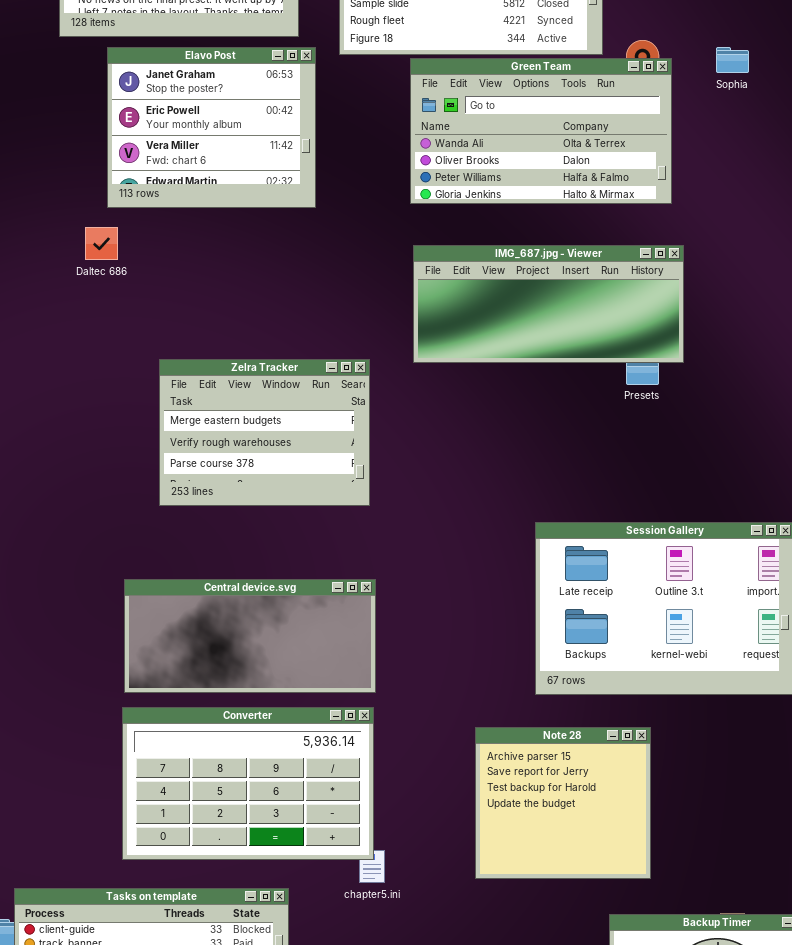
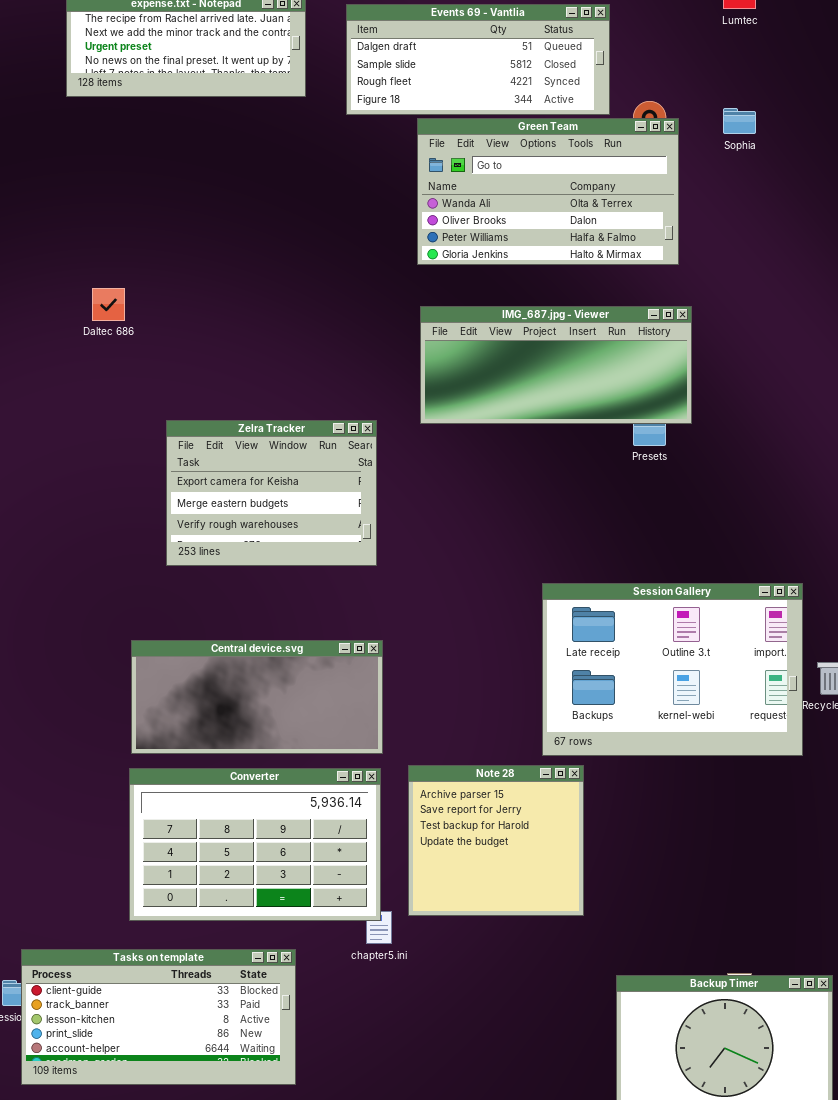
Elavo Post: [107,47,316,208] -> none, closed
Zelra Tracker: [159,359,370,506] -> [166,420,377,566], scrolled up 1 row
Note 28: [475,727,651,879] -> [408,765,584,916], moved

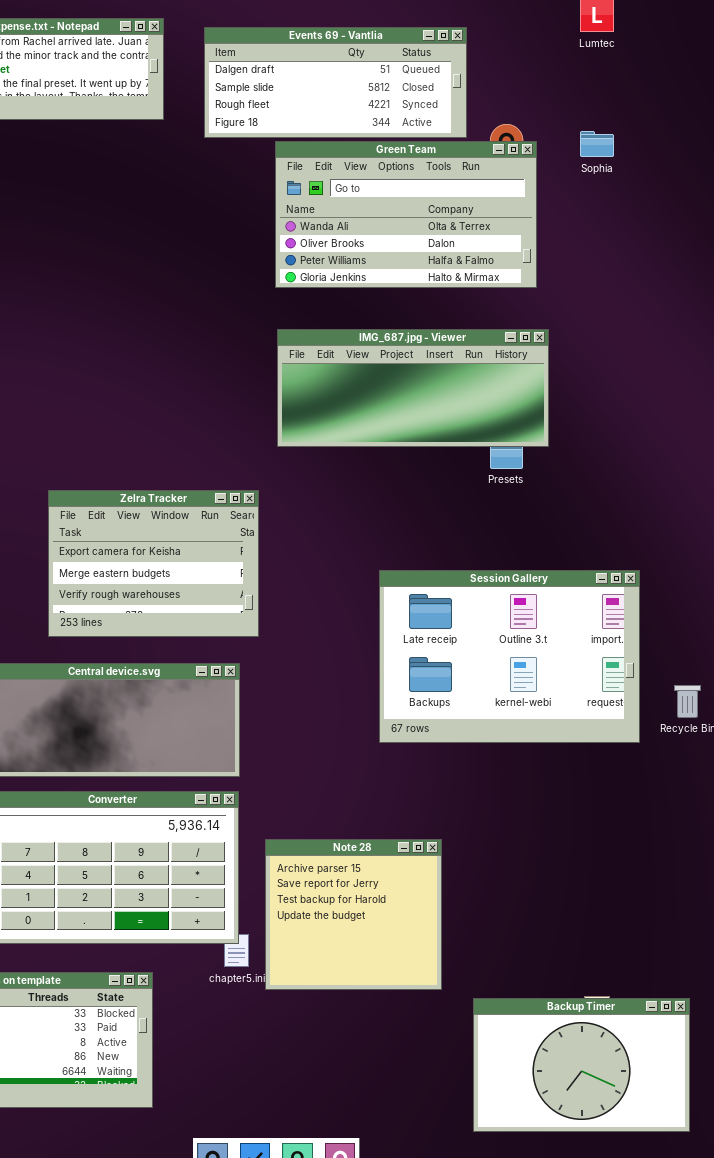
Zelra Tracker: [166,420,377,566] -> [48,490,259,637], moved
Session Gallery: [542,583,803,756] -> [379,570,640,743], moved
Note 28: [408,765,584,916] -> [265,839,442,990], moved

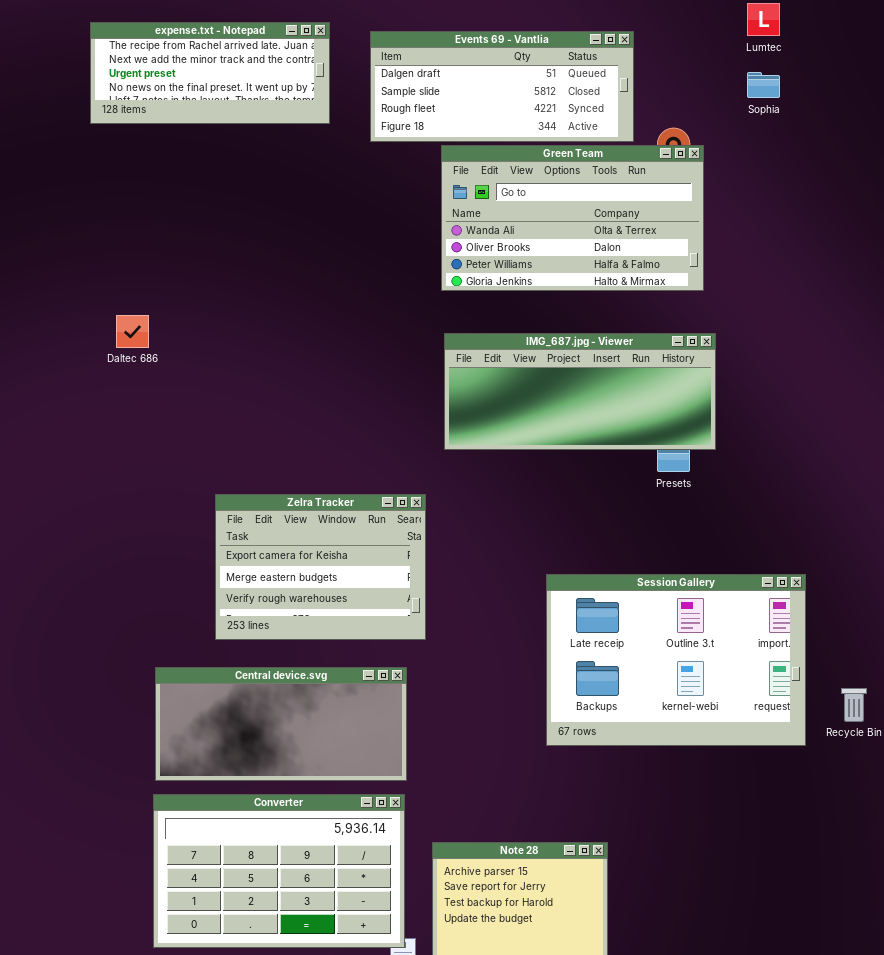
Sophia: [580,131,614,157] -> [747,72,780,98], moved

